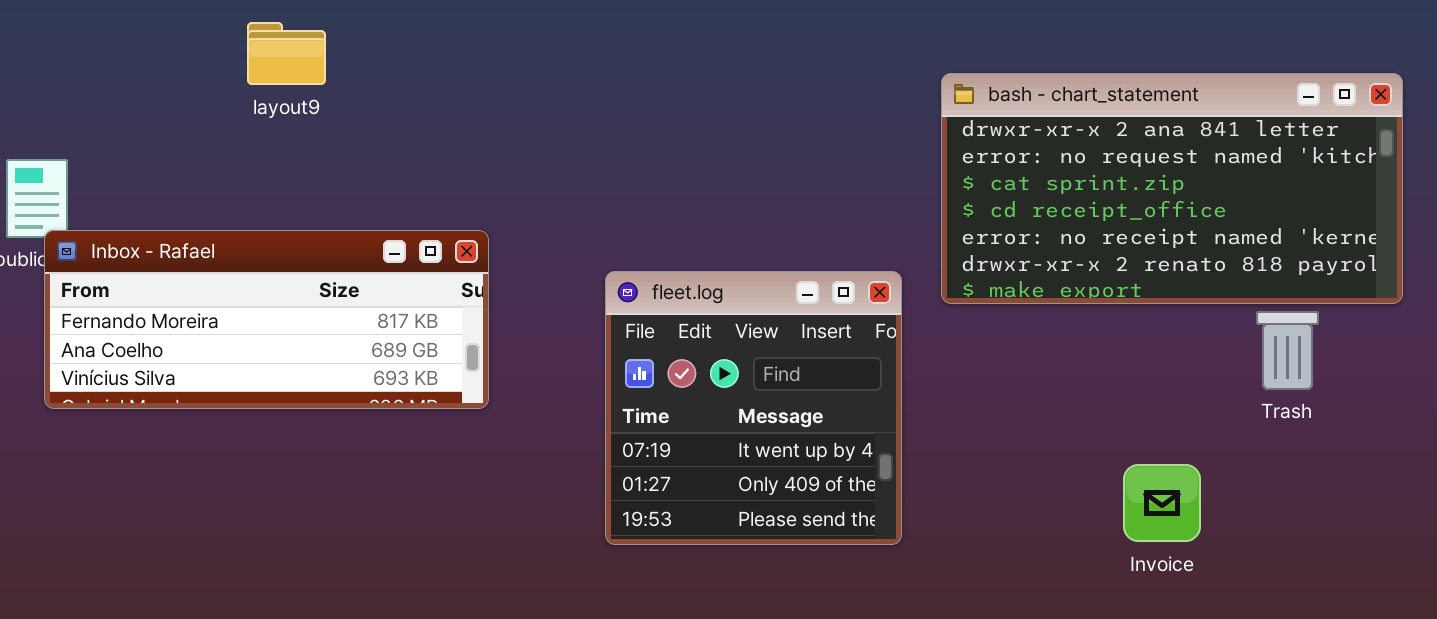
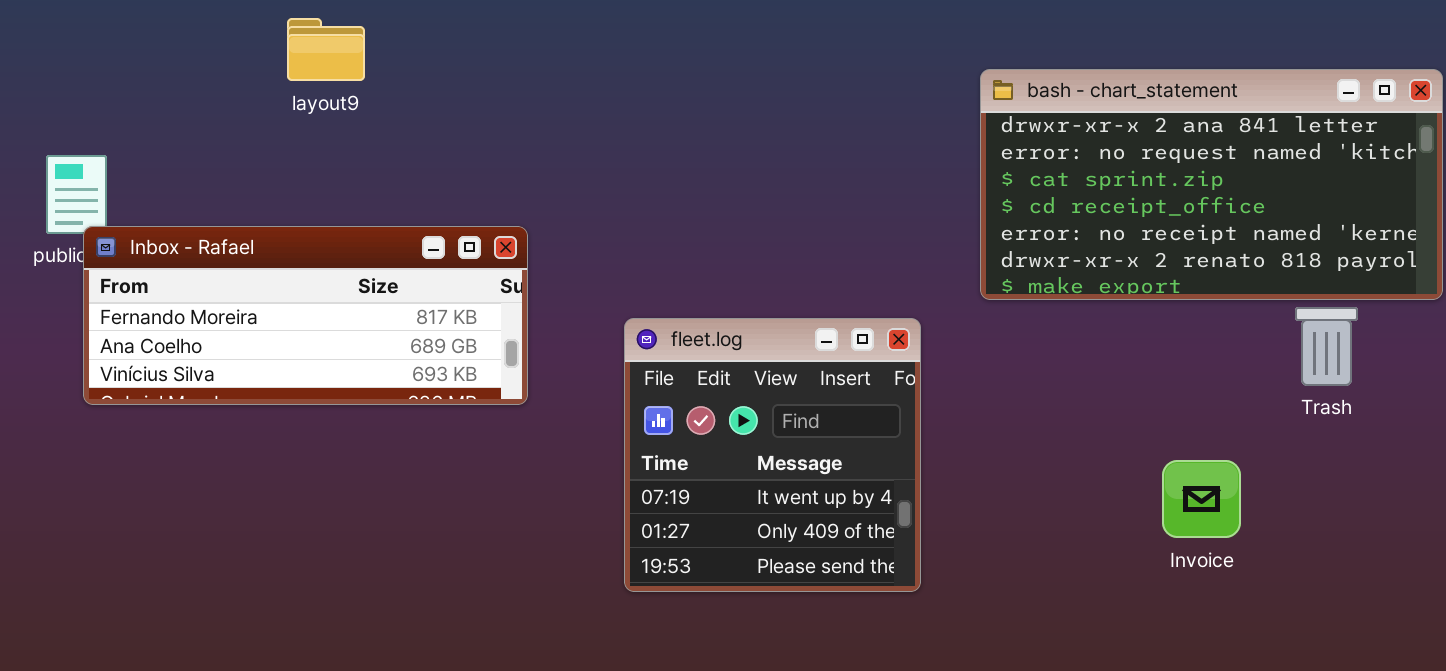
fleet.log: [605,271,902,545] -> [624,318,921,592], moved

